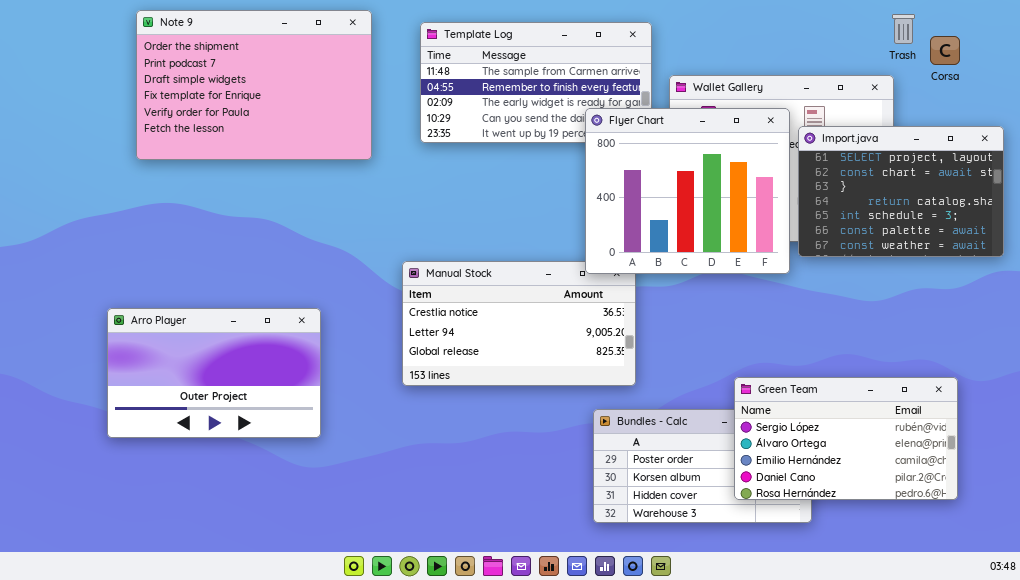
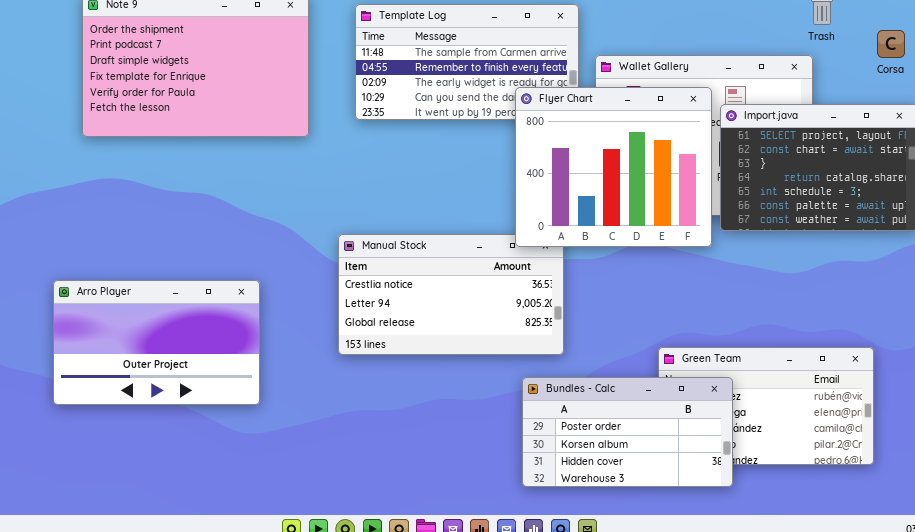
Corsa: [930,36,960,65] -> [877,30,905,58], moved
Bundles - Calc: [593,409,812,523] -> [522,377,733,487], raised

